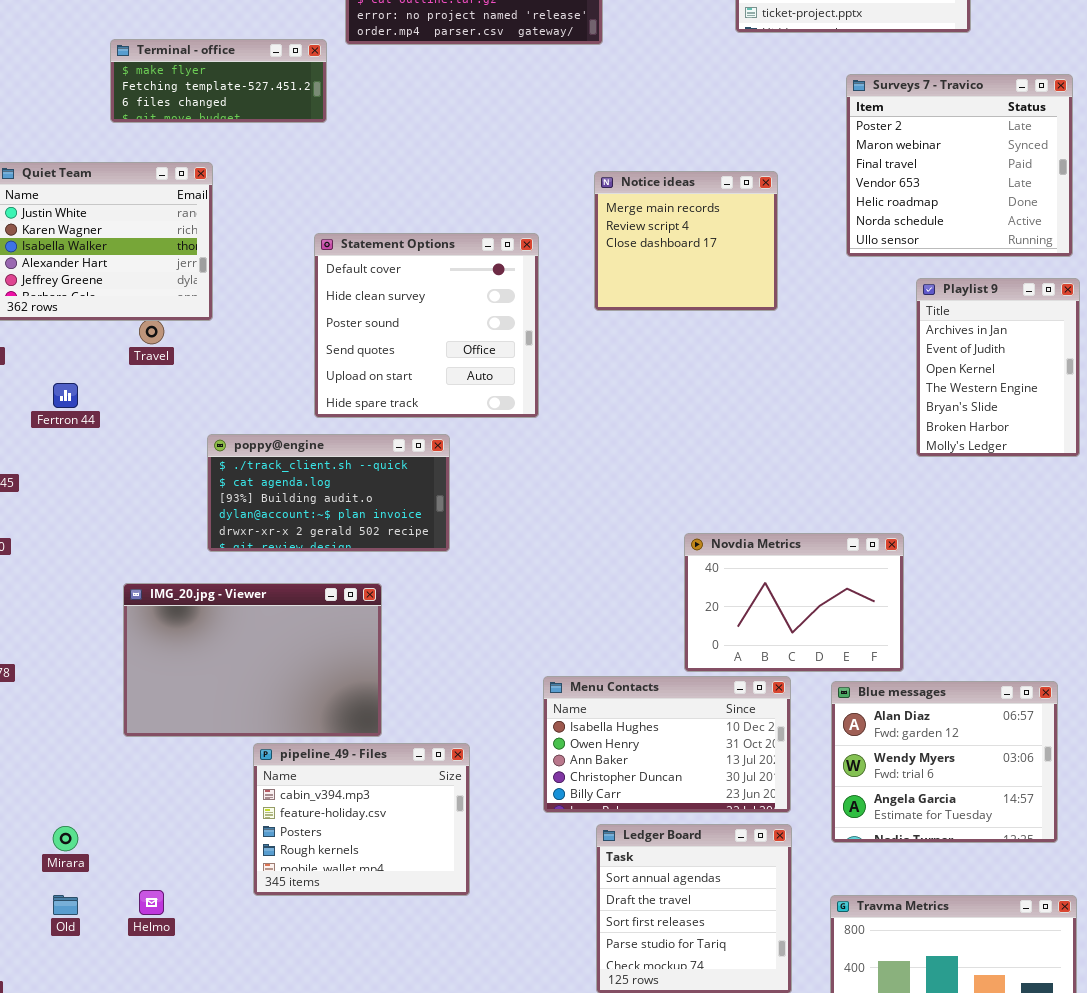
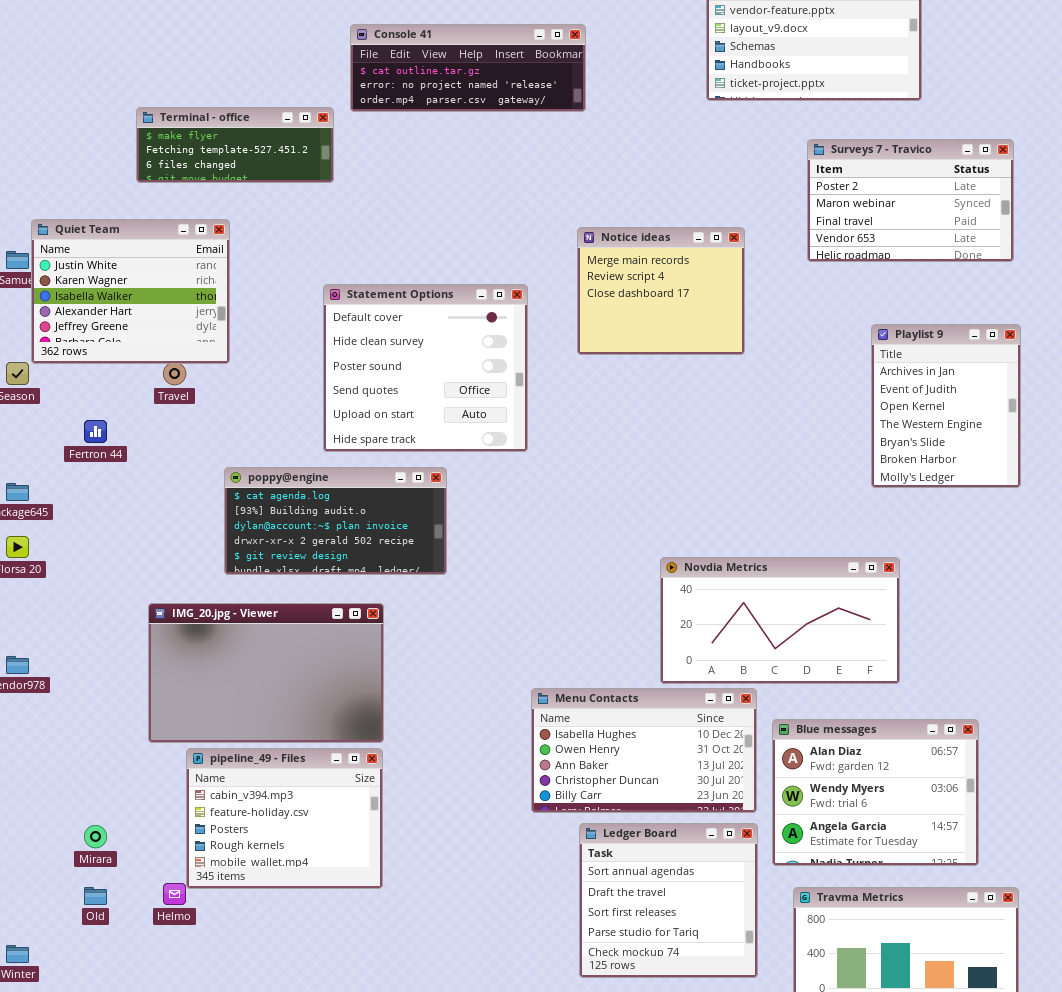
Surveys 7 - Travico: [846,74,1073,257] -> [807,139,1014,262], resized
poppy@engine: [207,434,450,552] -> [224,467,447,575], scrolled down 1 row
Novdia Metrics: [684,533,904,672] -> [660,557,900,684], resized
Blue messages: [831,681,1058,843] -> [772,719,979,866], moved
pipeline_49 - Files: [253,743,470,896] -> [186,748,383,889], moved

